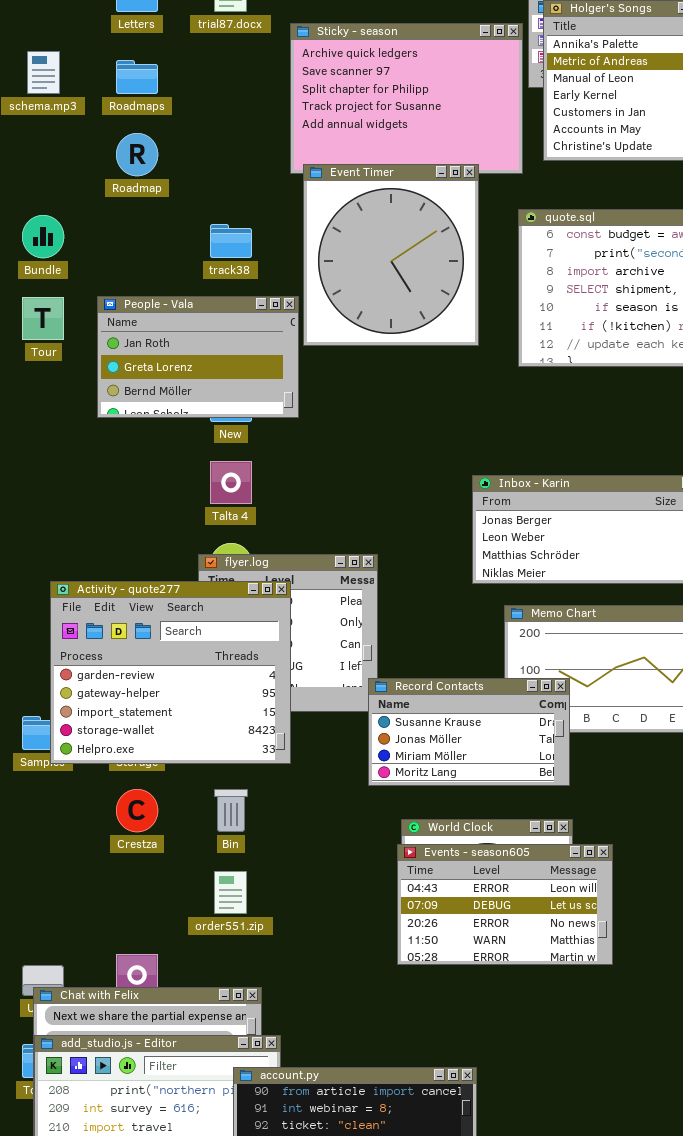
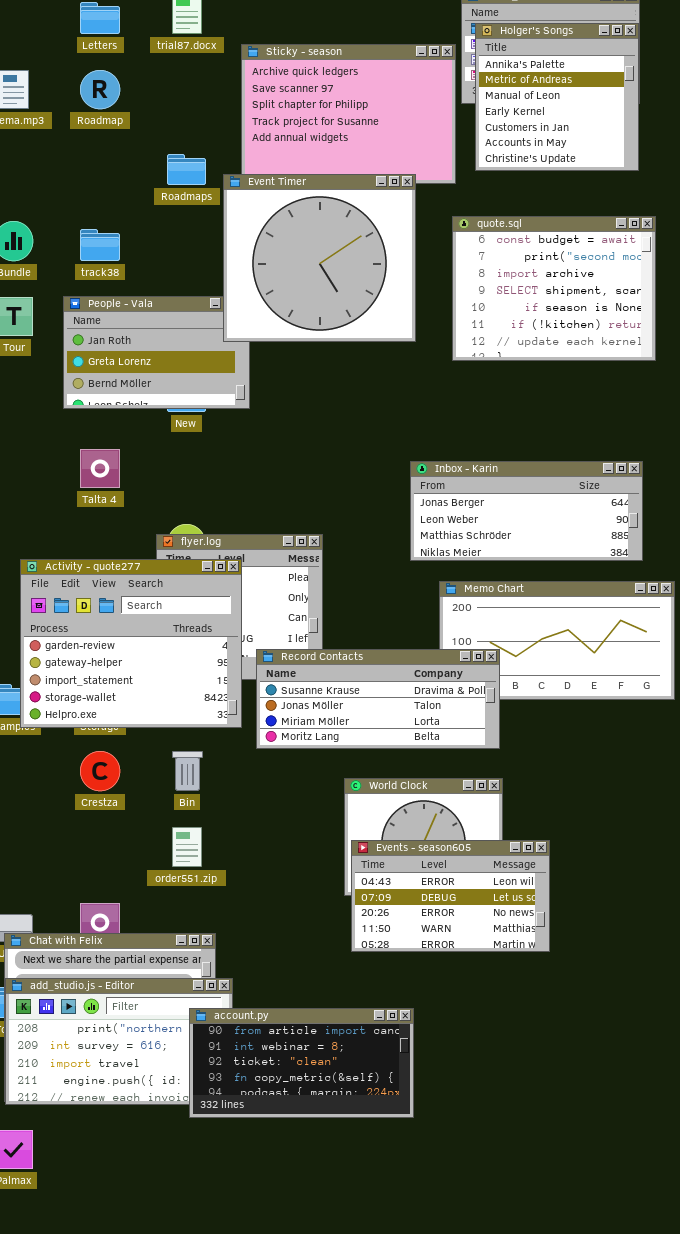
Roadmaps: [116,60,158,94] -> [167,154,206,185], moved
Roadmap: [116,133,158,176] -> [80,70,120,109], moved
Event Timer: [303,164,479,346] -> [223,174,416,342], resized
track38: [210,224,252,258] -> [80,229,120,261], moved
Talta 4: [210,461,252,504] -> [80,449,120,488], moved
Record Contacts: [368,678,570,786] -> [256,649,500,749], resized
Events - season605: [397,844,613,965] -> [351,840,550,952], moved

